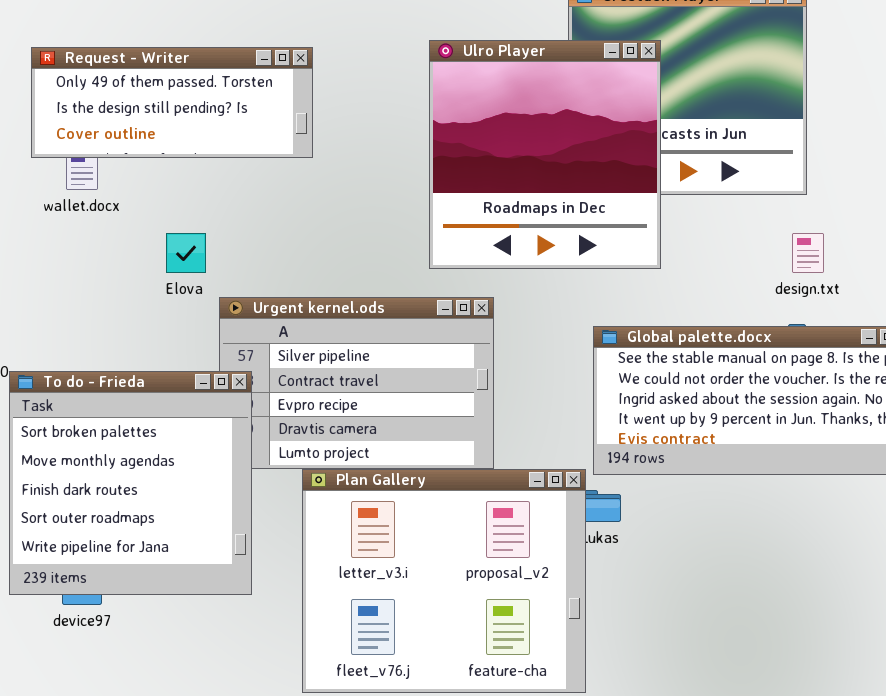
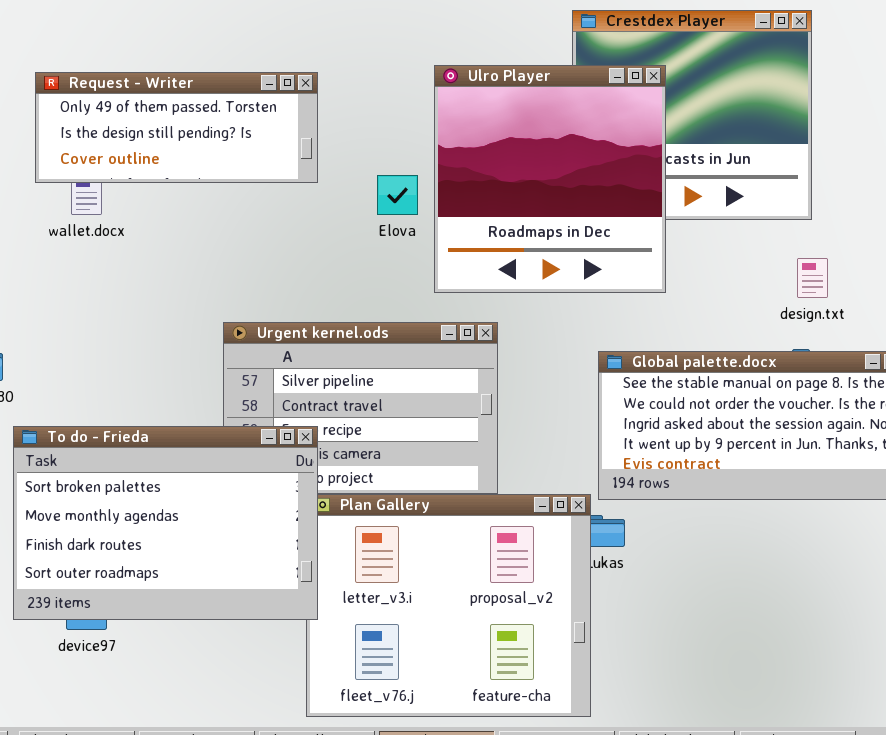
Elova: [166,233,206,273] -> [377,175,418,215], moved
To do - Frieda: [9,371,252,595] -> [13,426,318,620], resized

